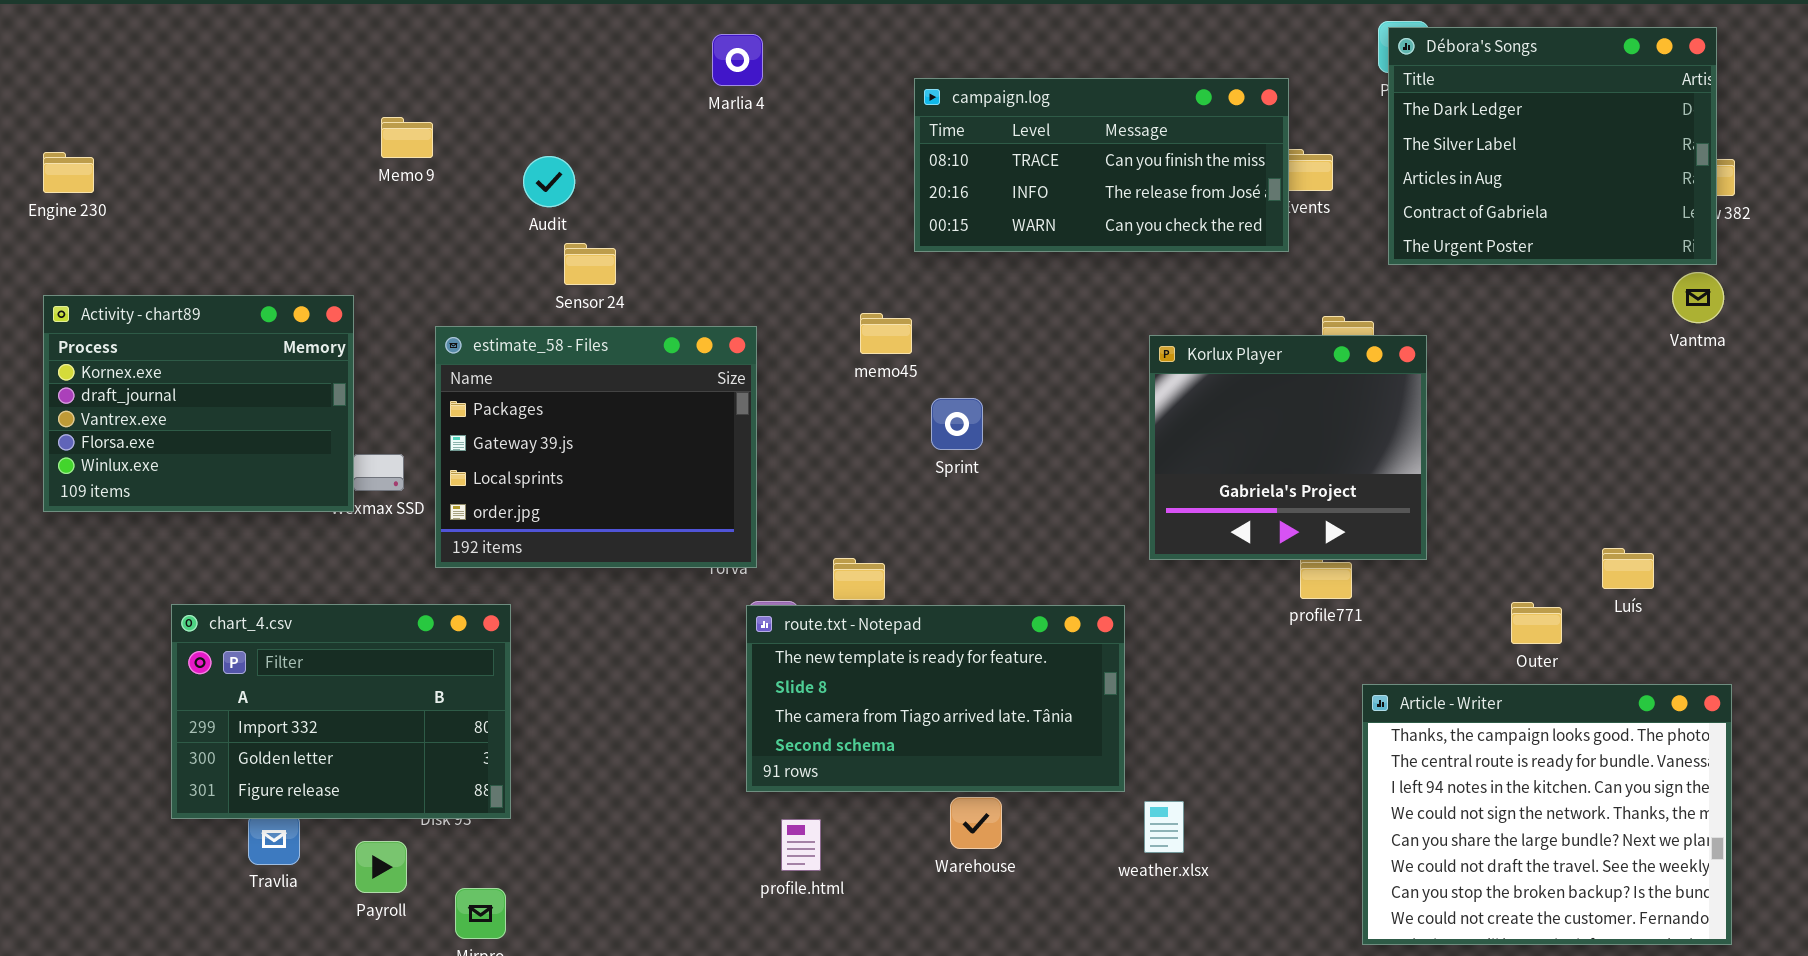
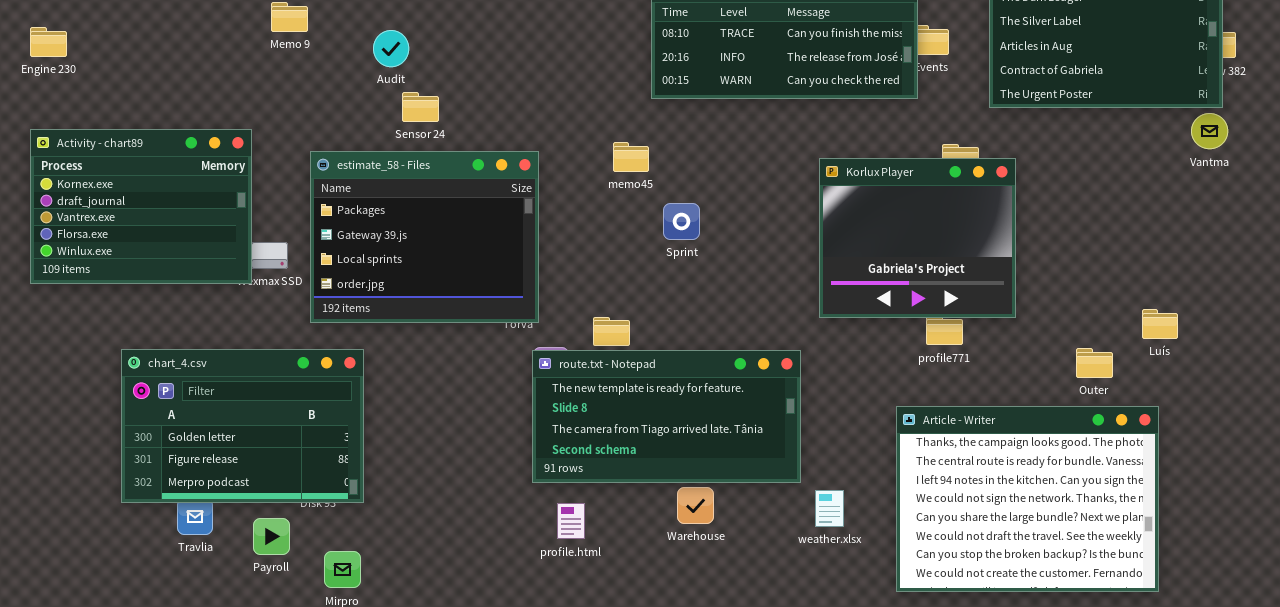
chart_4.csv: [171,604,511,819] -> [121,349,364,503], scrolled down 1 row
Article - Writer: [1362,684,1732,945] -> [896,406,1159,592], moved

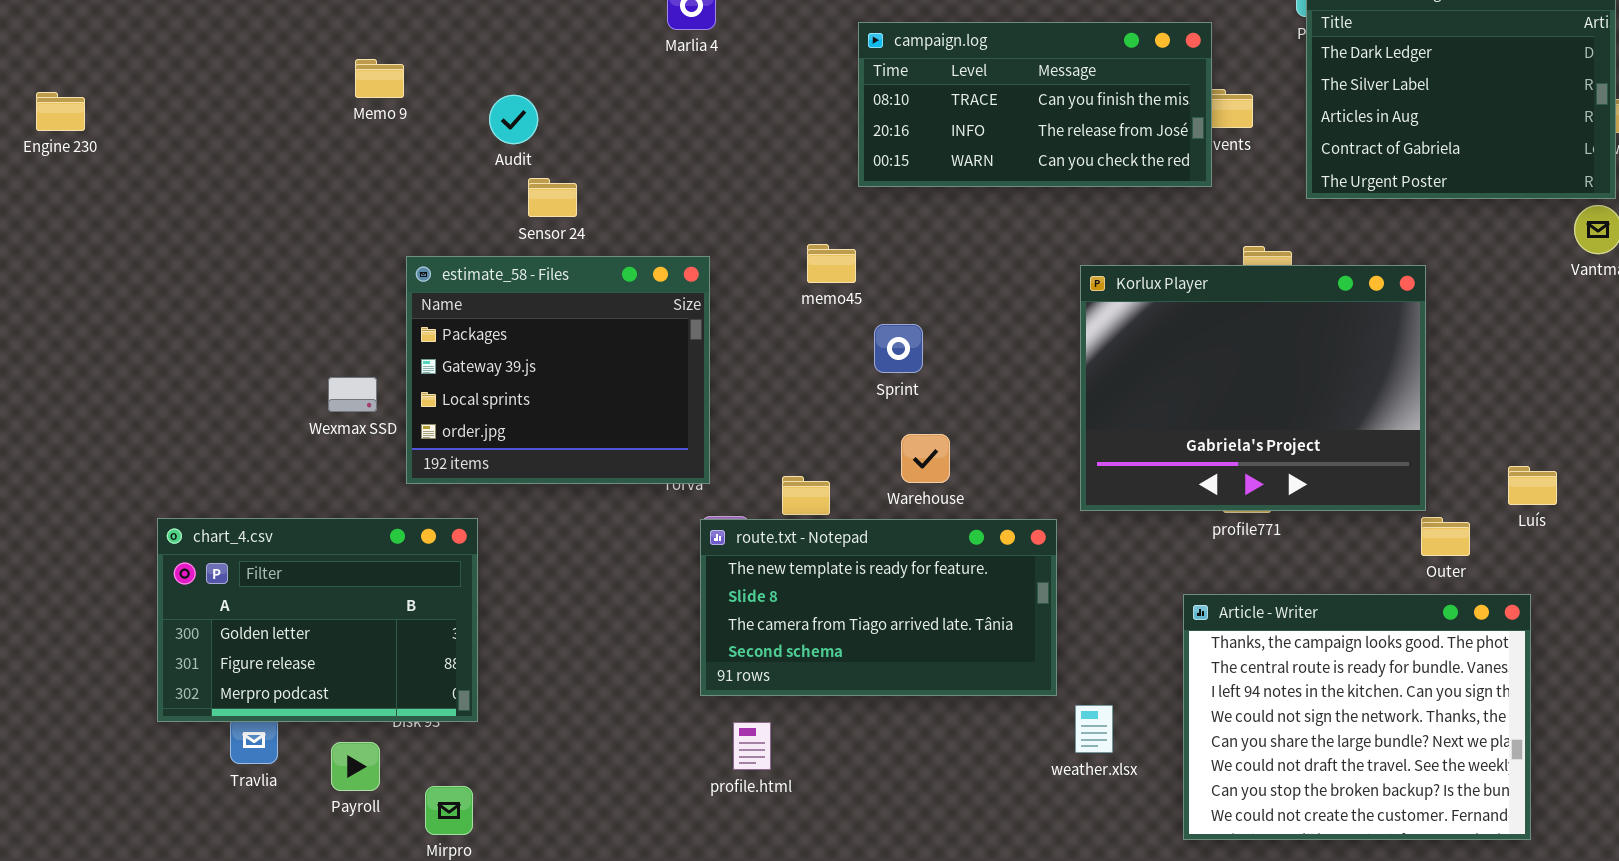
Activity - chart89: [30,129,252,284] -> none, closed
Korlux Player: [819,158,1016,318] -> [1080,265,1426,511], resized
Warehouse: [677,487,714,524] -> [901,434,950,483], moved

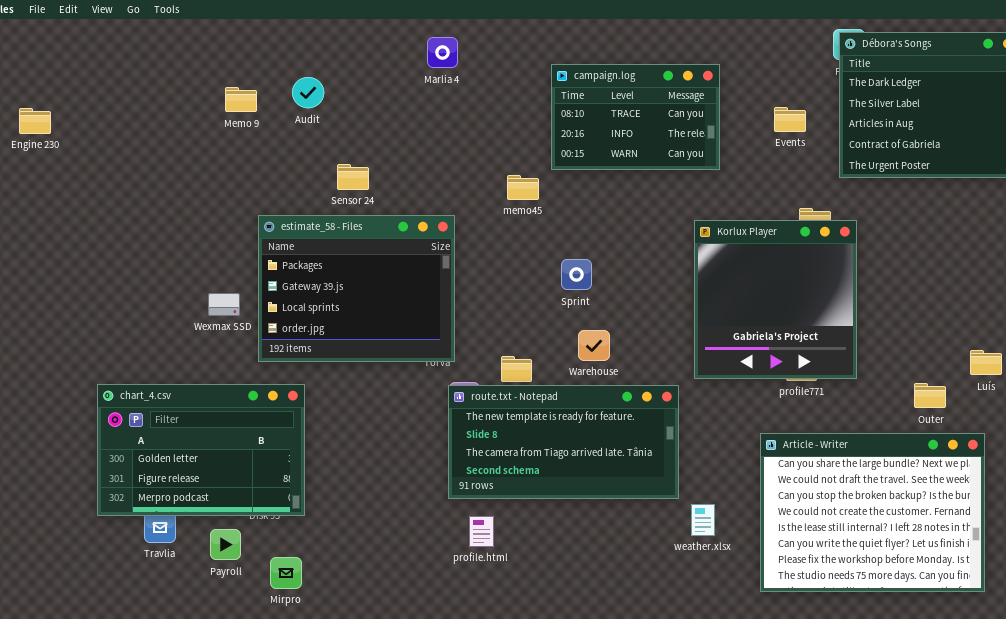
campaign.log: [858,22,1212,187] -> [551,64,720,170], resized
Audit: [489,95,538,144] -> [292,77,324,108], moved
memo45: [807,244,856,283] -> [507,175,539,200], moved
Korlux Player: [1080,265,1426,511] -> [694,220,857,379], resized
Article - Writer: [1183,594,1531,840] -> [760,433,985,592], scrolled down 4 rows

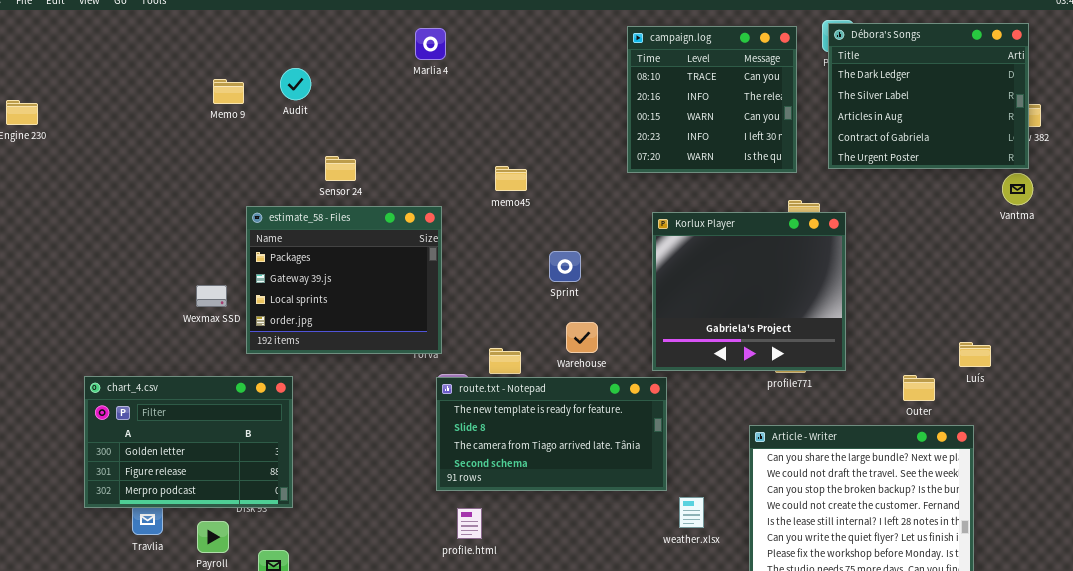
campaign.log: [551,64,720,170] -> [627,26,797,173], moved, resized
Korlux Player: [694,220,857,379] -> [652,212,846,371], resized

